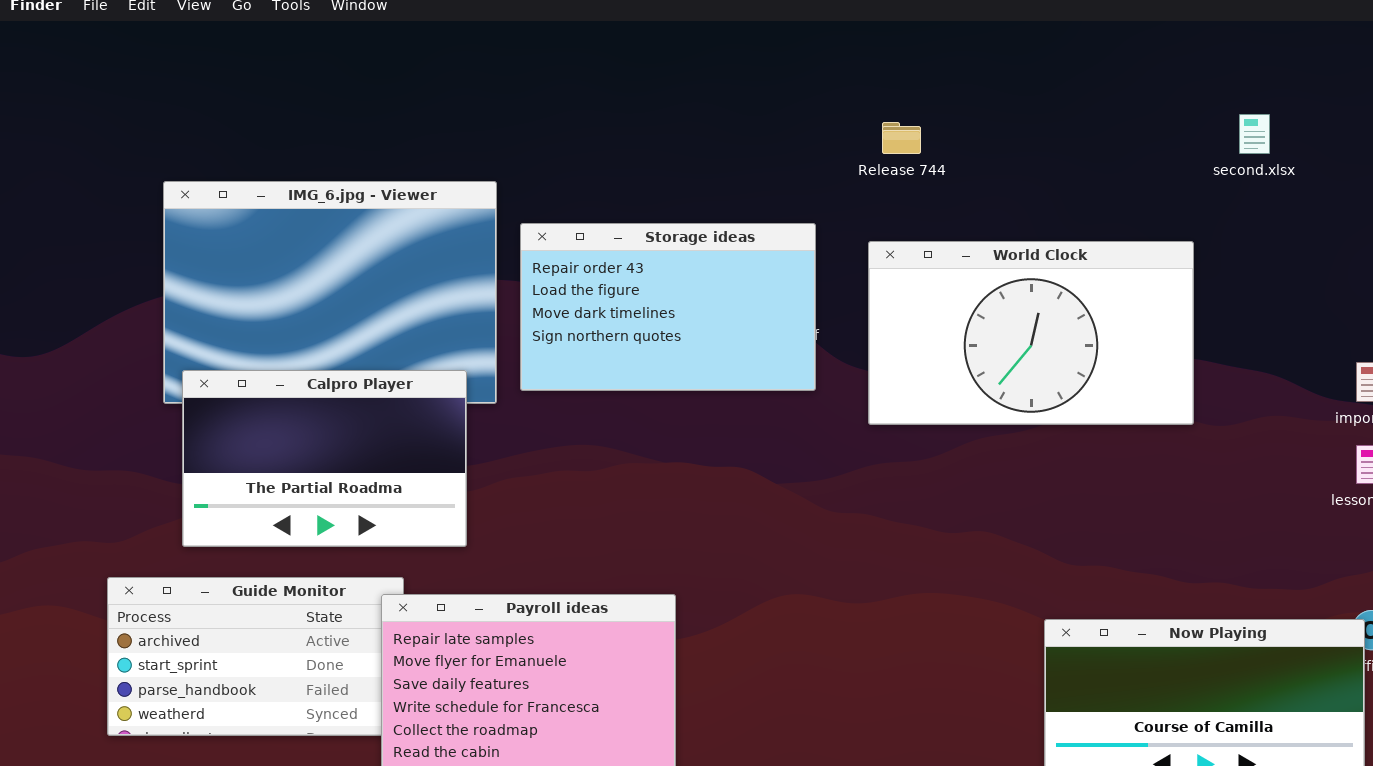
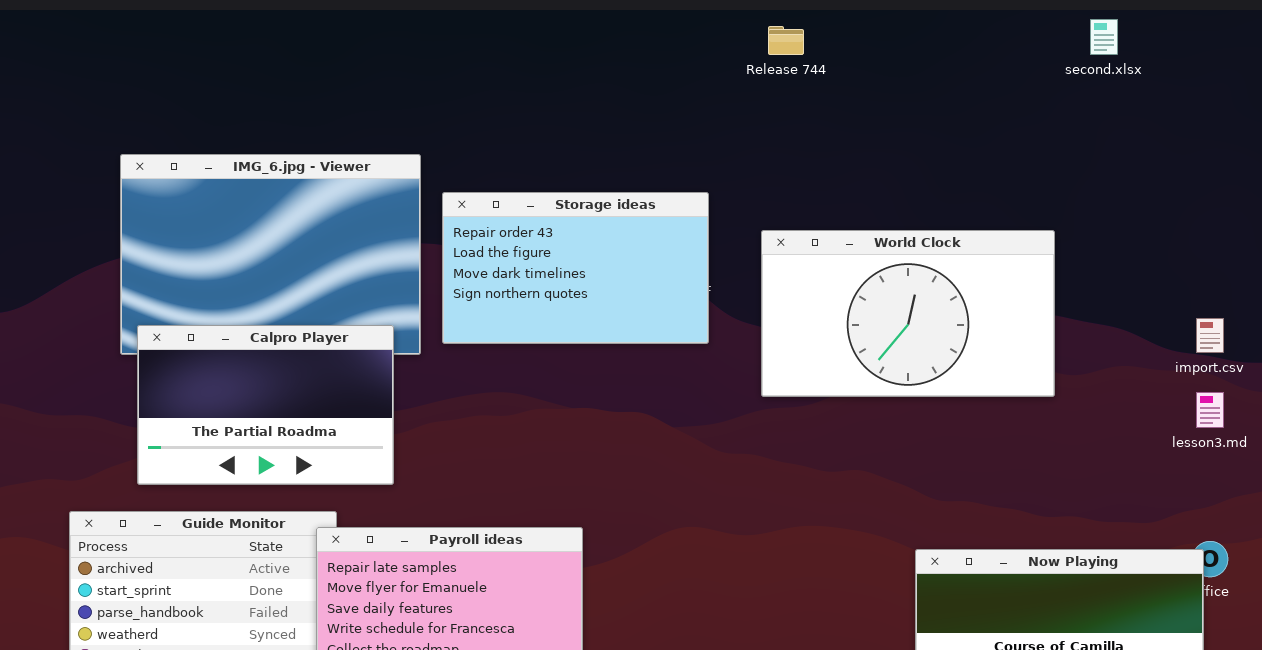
second.xlsx: [1239,114,1270,154] -> [1090,19,1118,55], moved
Release 744: [882,122,921,154] -> [768,26,804,55], moved
World Clock: [868,241,1194,425] -> [761,230,1055,397], moved

